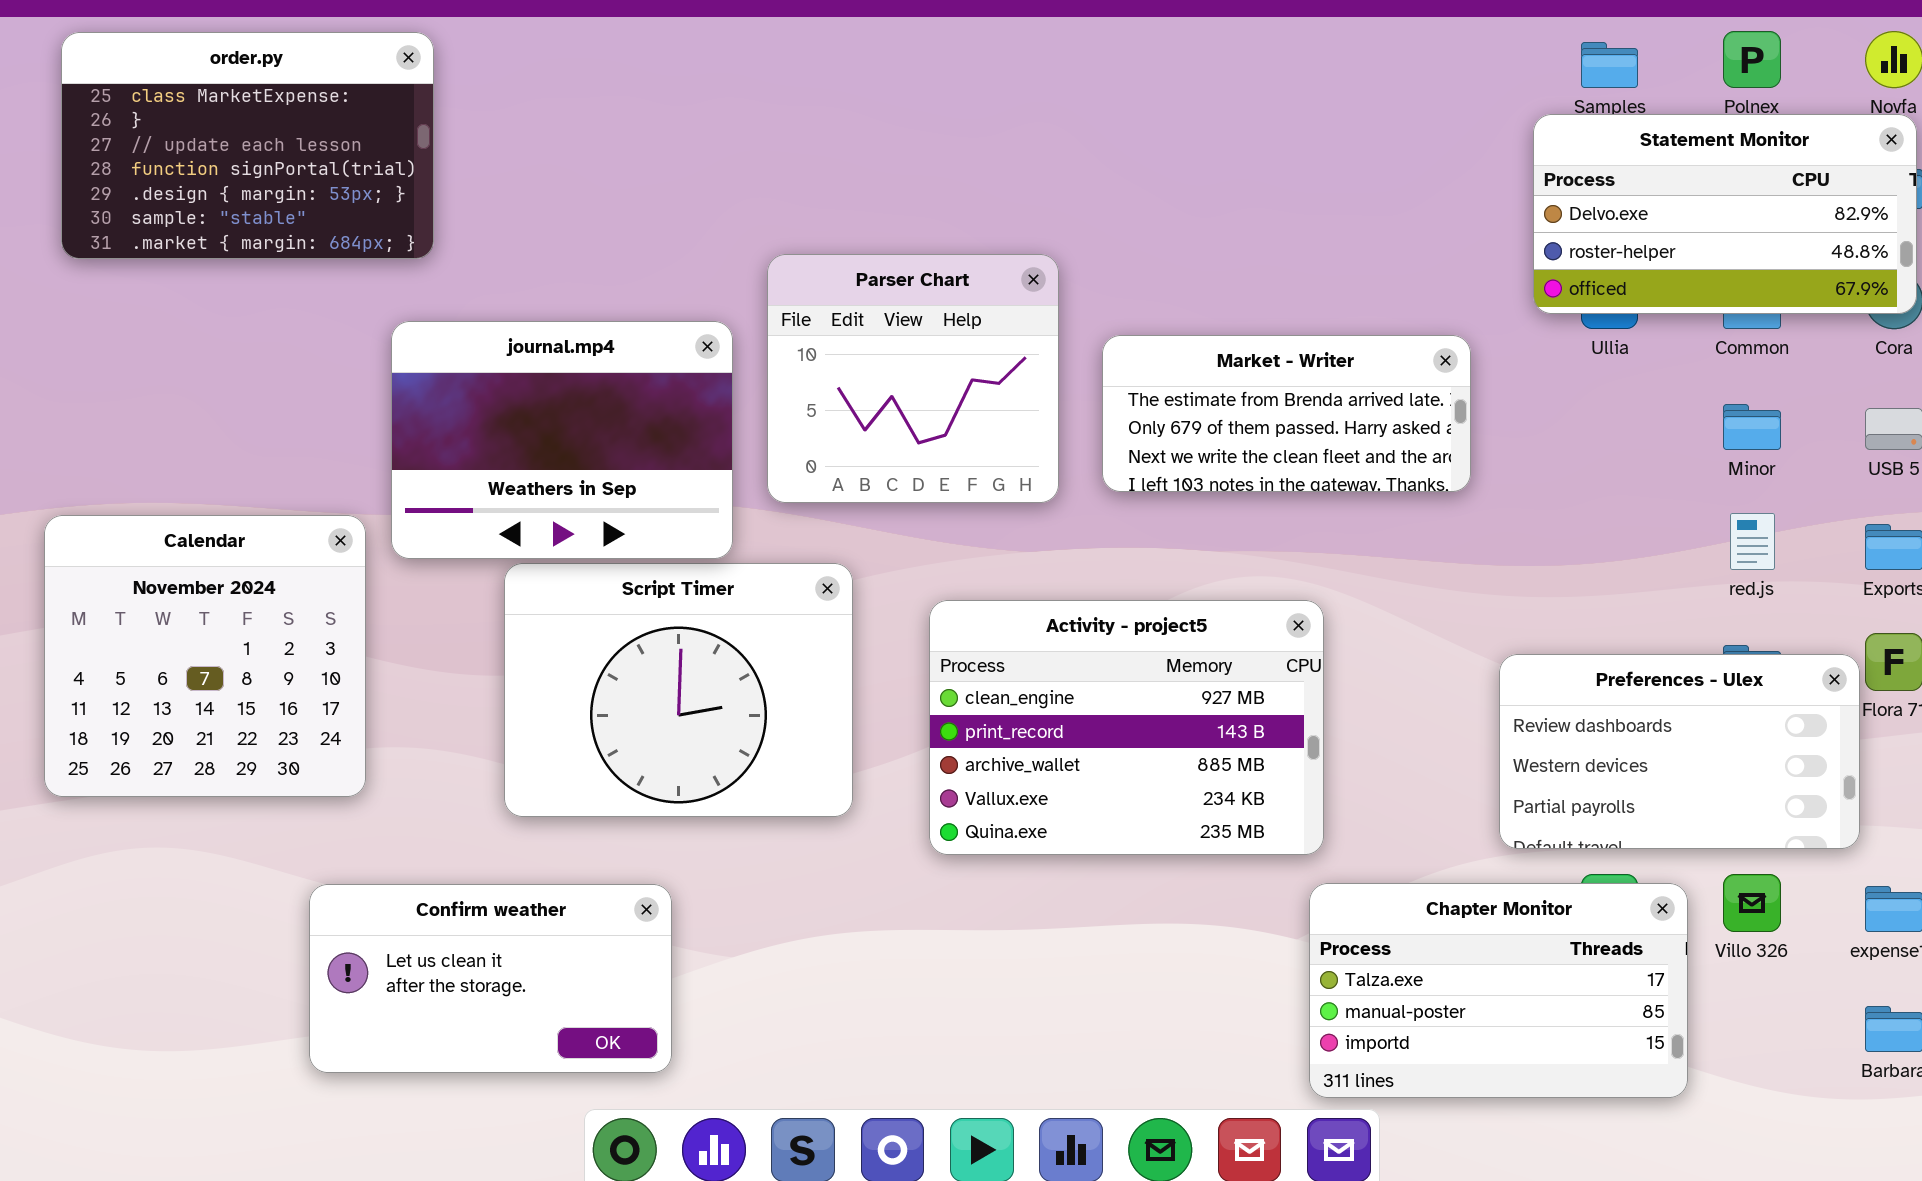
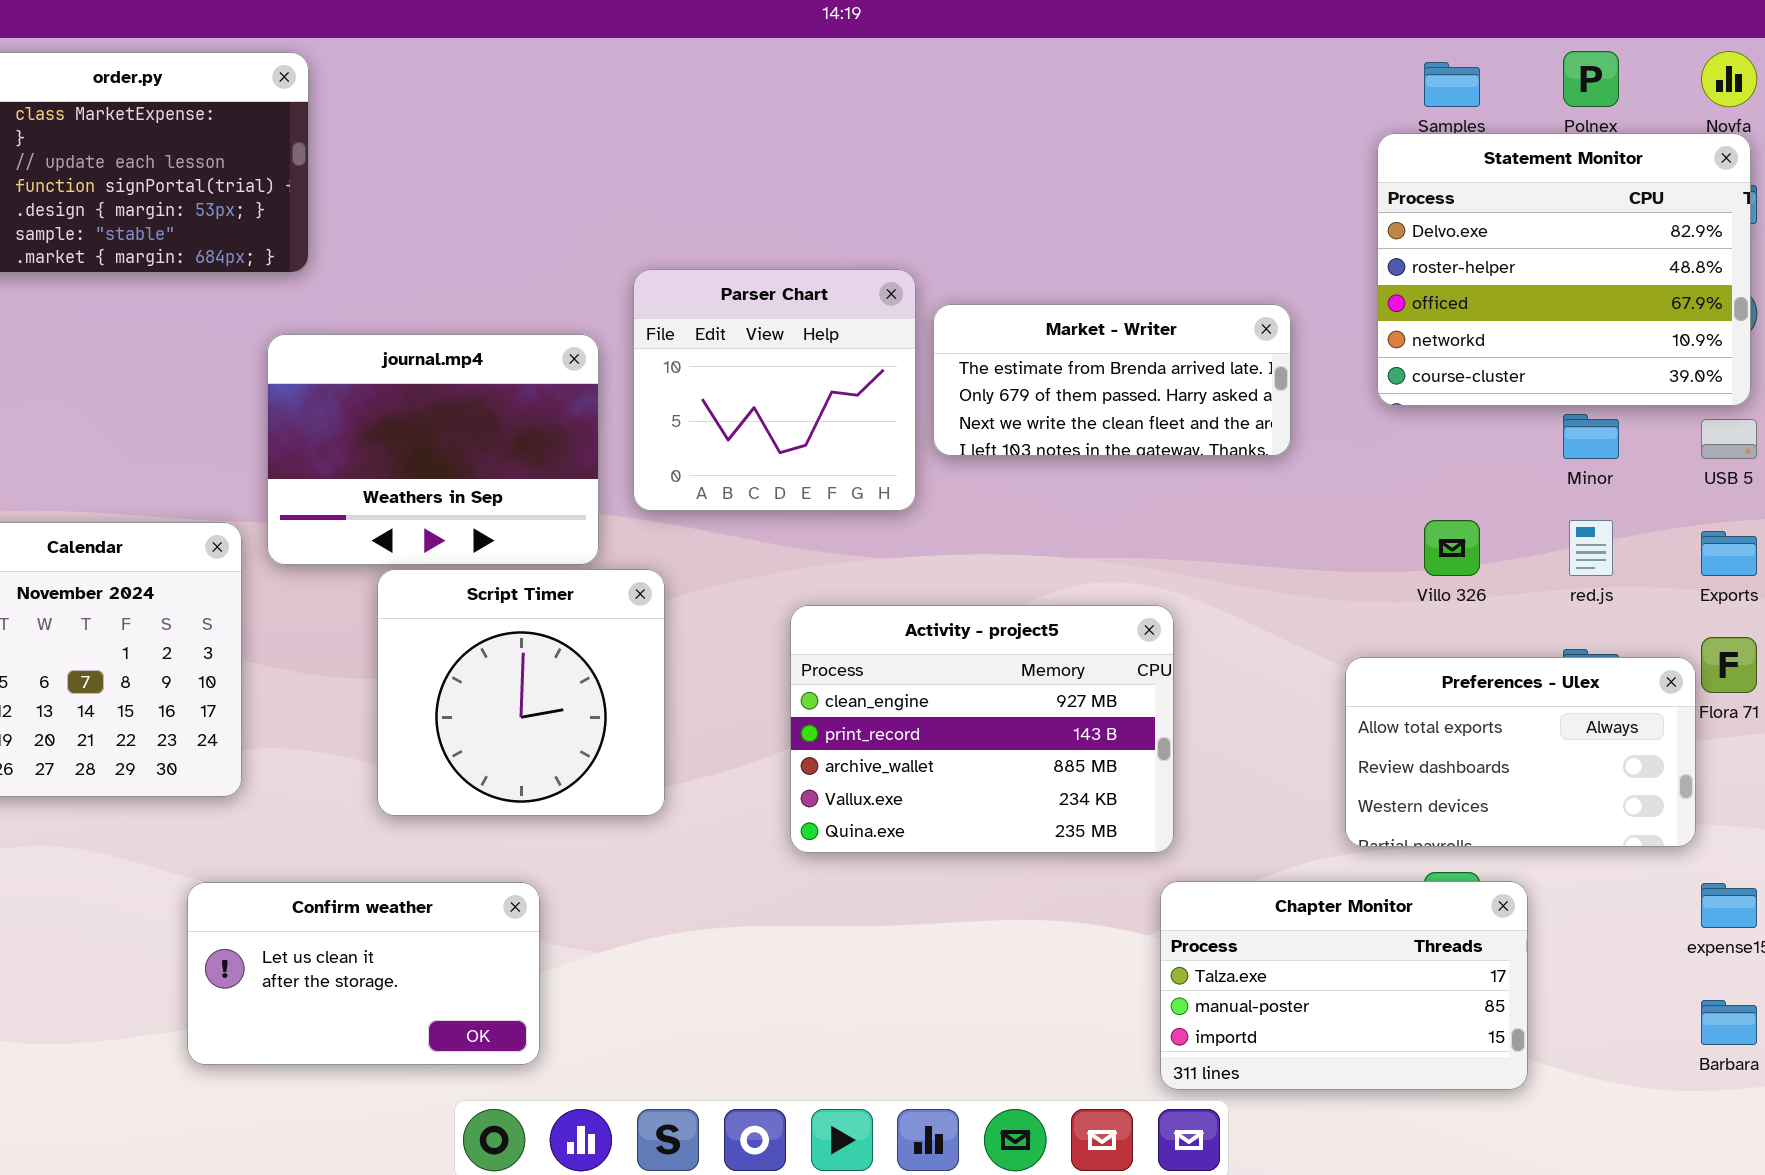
Statement Monitor: [1533,114,1917,314] -> [1377,133,1751,406], resized
Market - Writer: [1102,335,1471,492] -> [933,304,1291,456], moved
Script Timer: [504,563,853,817] -> [377,569,665,816], resized
Preferences - Ulex: [1499,654,1860,849] -> [1345,657,1696,847], scrolled up 1 row
Villo 326: [1723,874,1781,932] -> [1424,520,1480,576], moved

